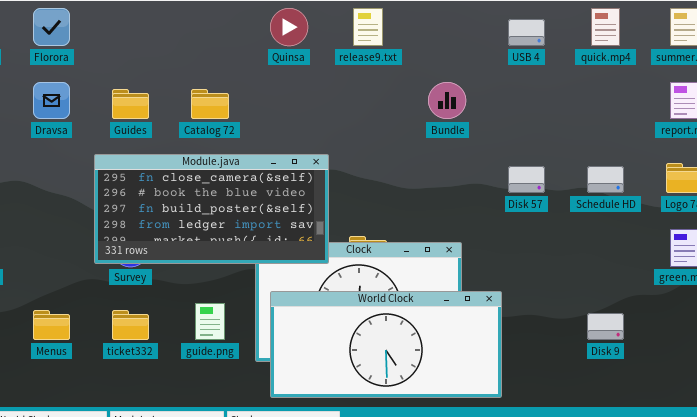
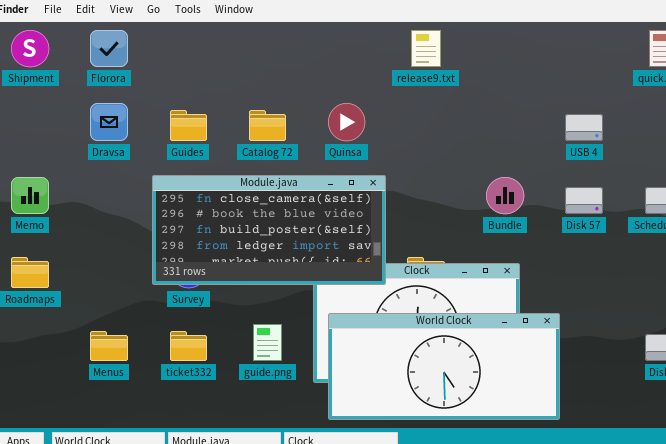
Quinsa: [270,8,308,46] -> [328,103,365,141], moved
USB 4: [508,19,545,46] -> [565,114,603,141], moved
Bundle: [428,82,466,119] -> [486,177,524,214], moved

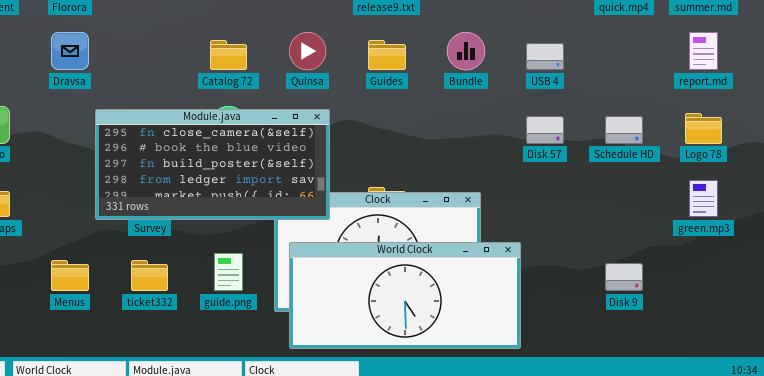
Guides: [170,110,207,141] -> [368,40,406,70], moved
Module.java: [152,175,386,285] -> [95,109,330,220], moved
Bundle: [486,177,524,214] -> [447,32,485,70], moved

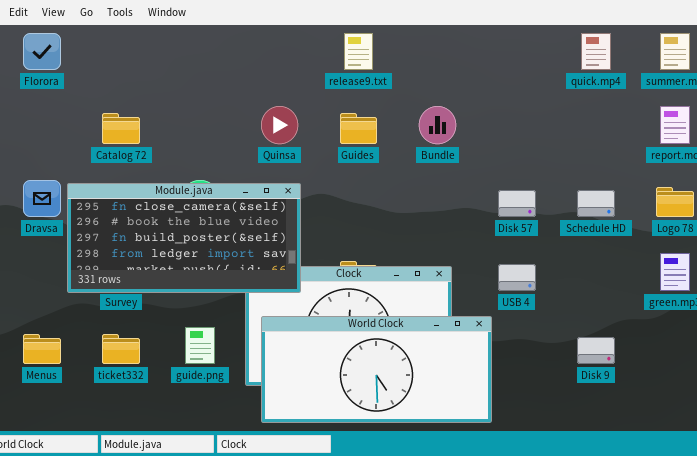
Dravsa: [51,32,89,70] -> [23,180,61,217], moved
Catalog 72: [210,40,247,70] -> [102,113,140,144], moved
USB 4: [526,43,564,70] -> [498,264,536,291], moved

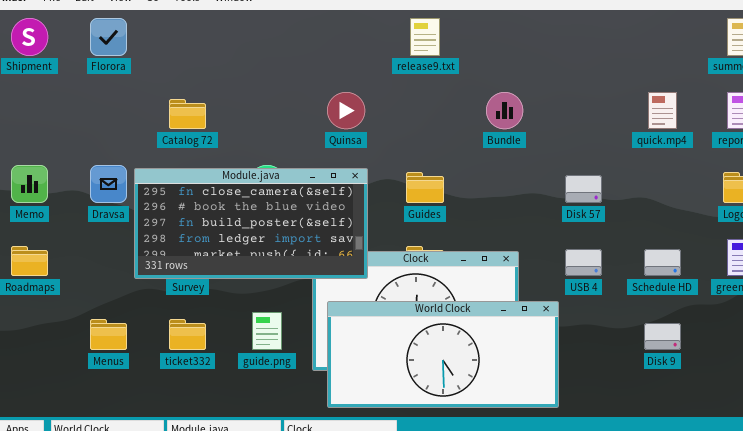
quick.mp4: [581,33,611,70] -> [648,92,677,129], moved
Guides: [340,113,377,144] -> [406,172,444,203], moved
Schedule HD: [577,190,615,217] -> [644,249,681,276], moved

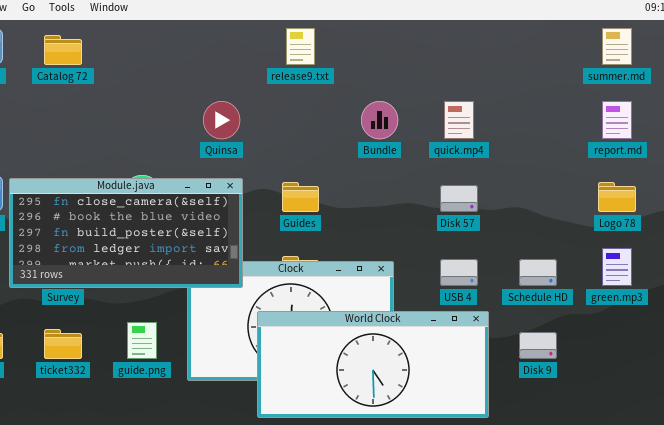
quick.mp4: [648,92,677,129] -> [444,101,474,139], moved
Catalog 72: [169,99,206,129] -> [44,35,82,65], moved
World Clock: [327,301,559,408] -> [257,311,489,418], moved

